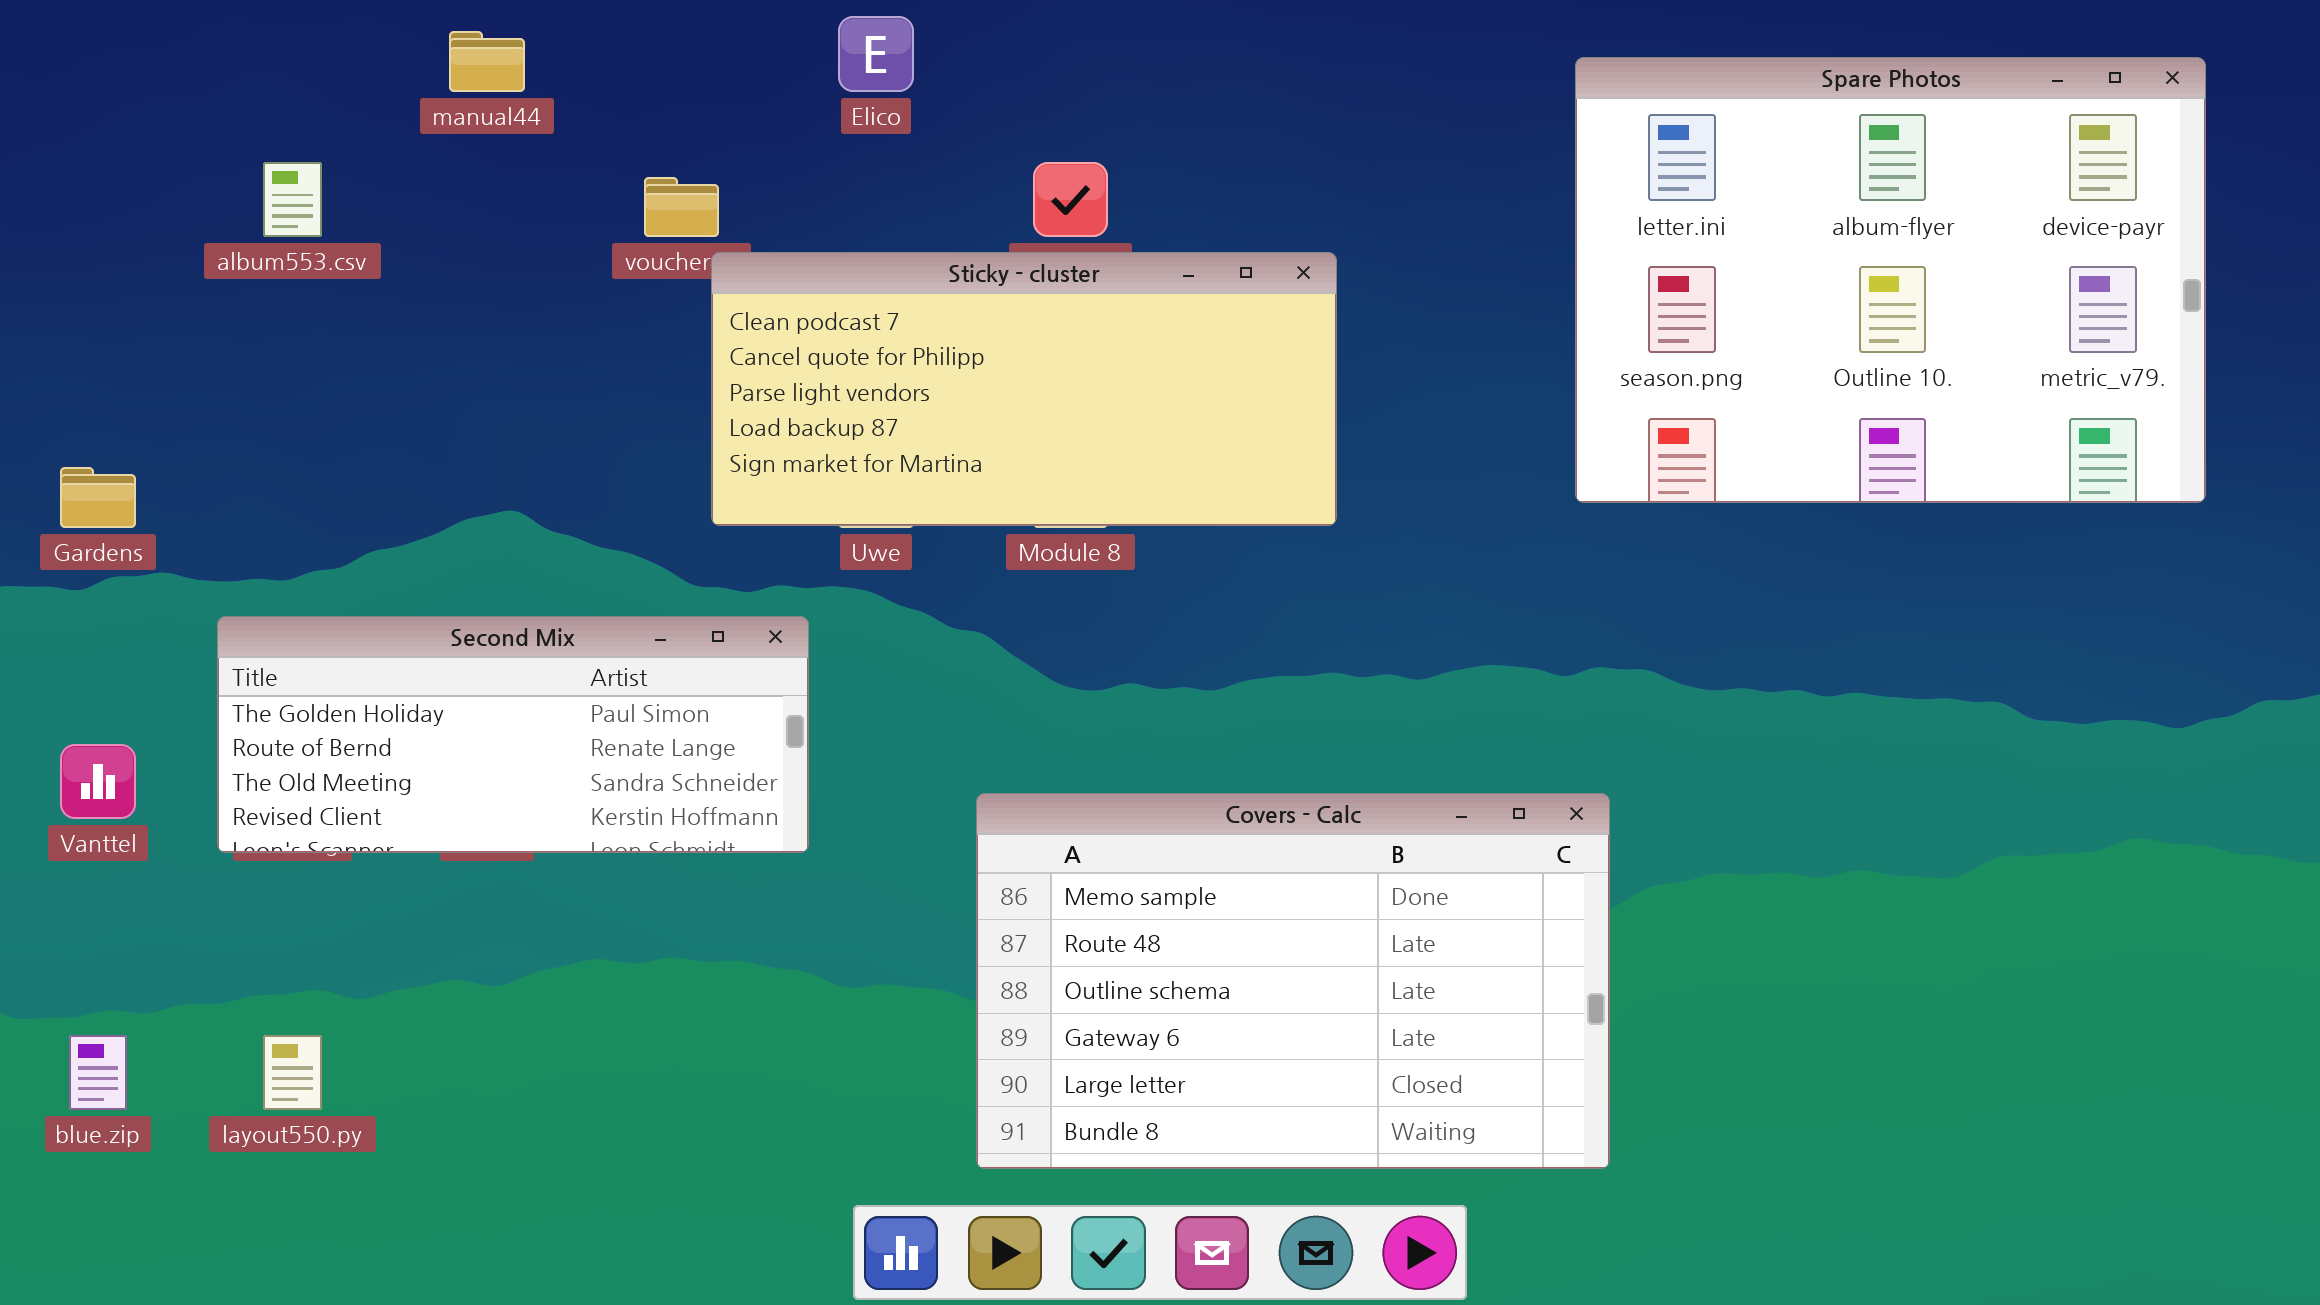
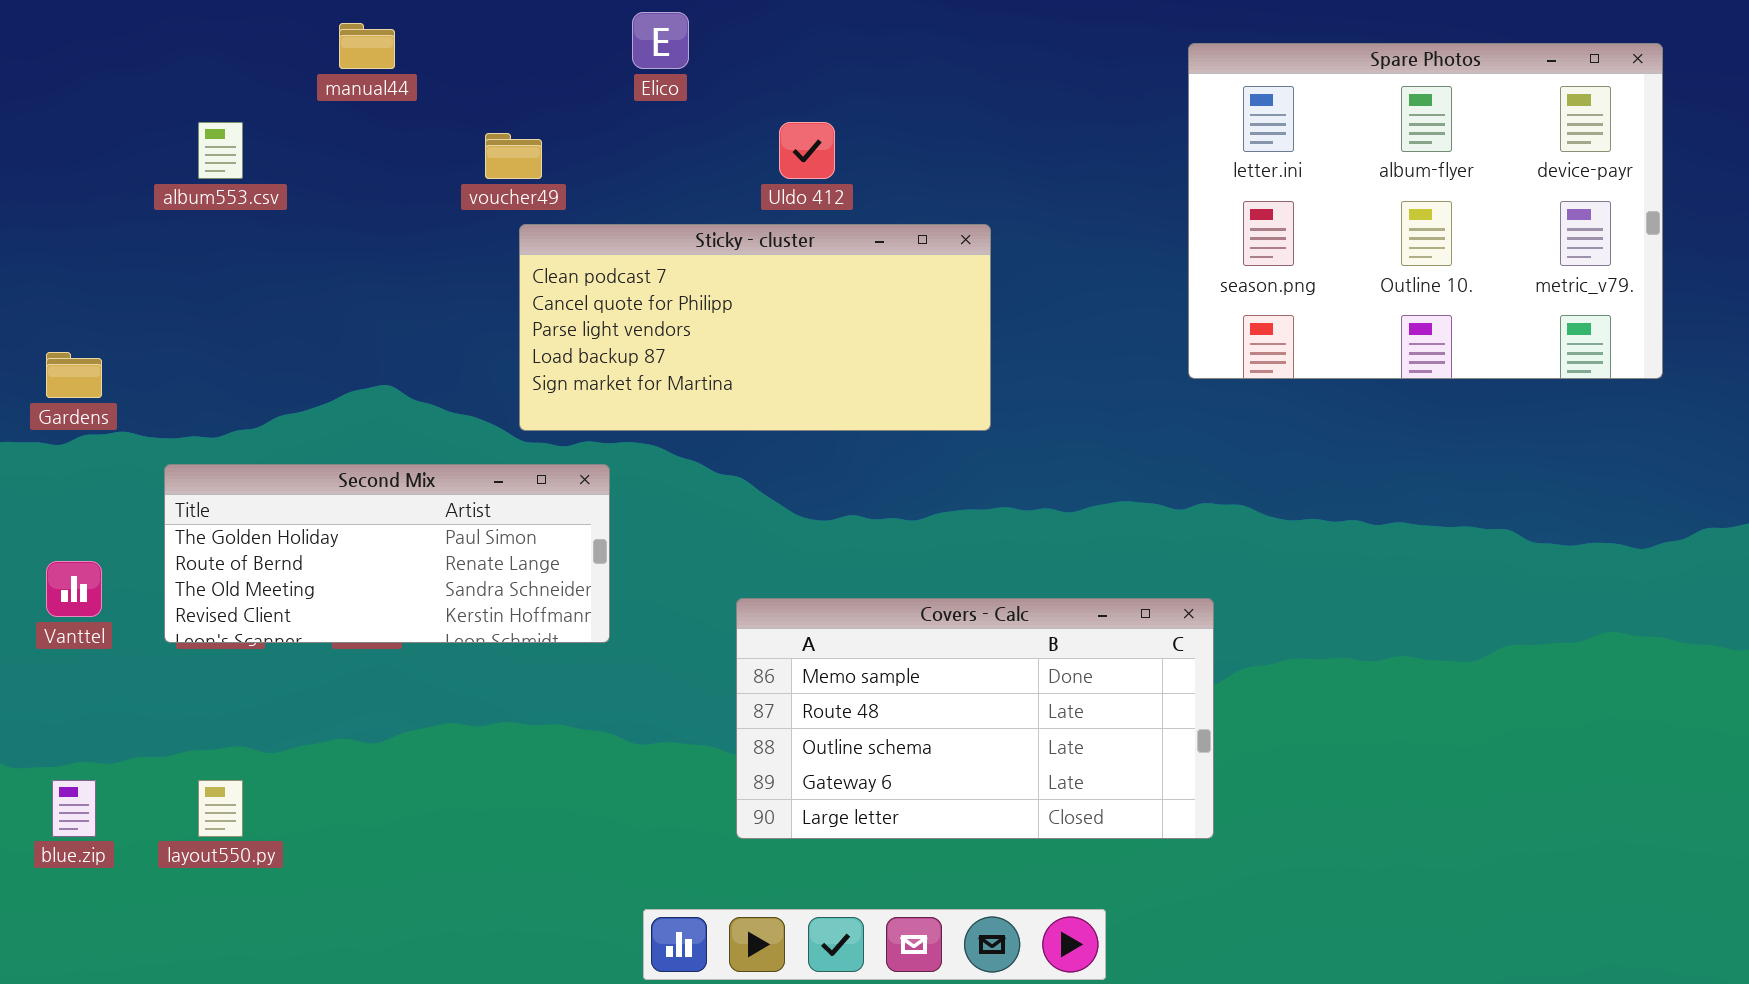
Sticky - cluster: [711,252,1337,526] -> [519,224,991,431], moved
Covers - Calc: [976,793,1610,1169] -> [736,598,1214,839], resized

